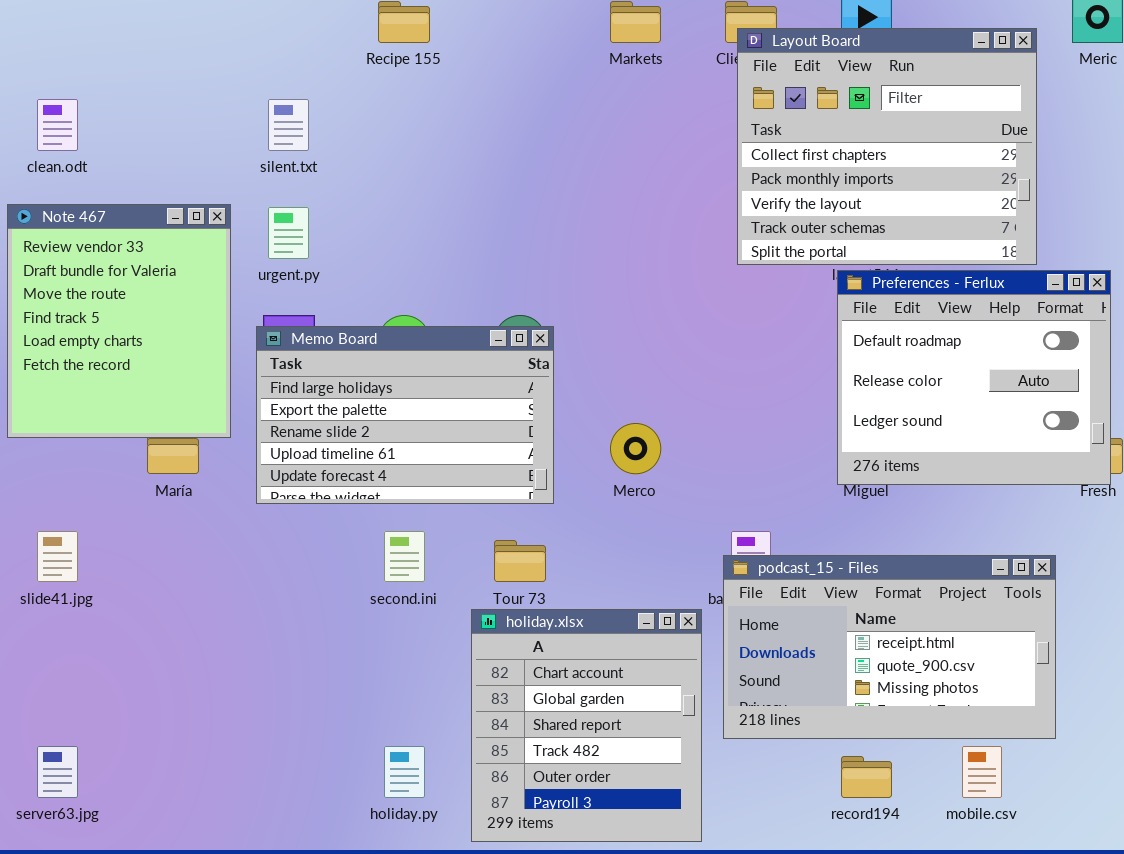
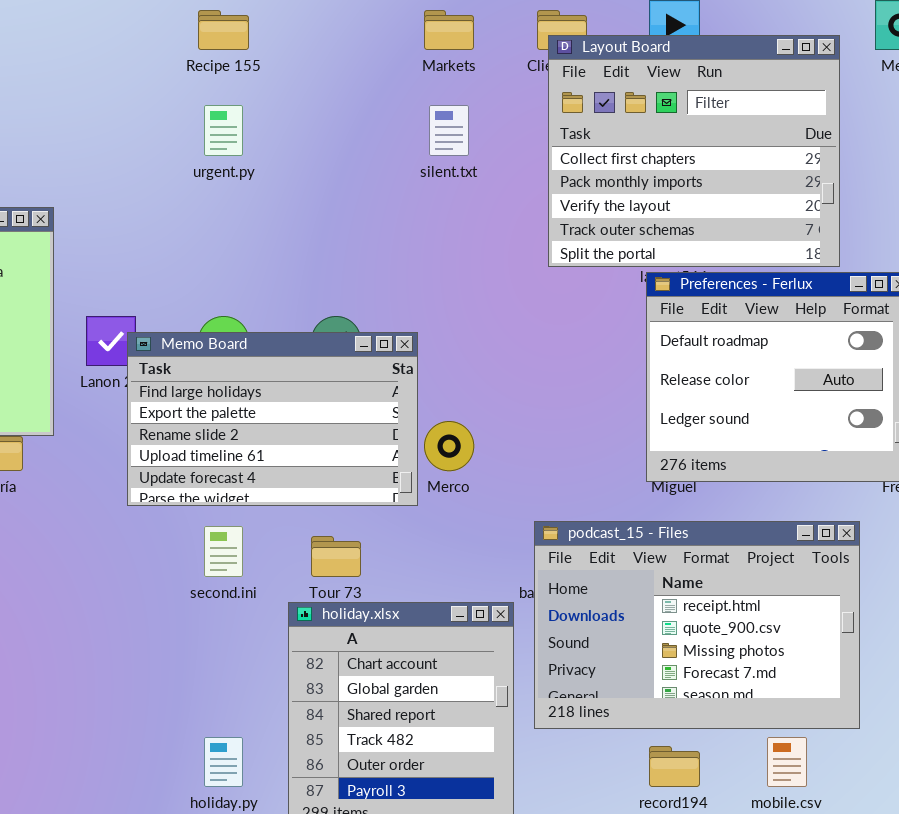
silent.txt: [268,99,309,151] -> [429,105,469,156], moved
urgent.py: [268,207,309,259] -> [204,105,243,156], moved
Memo Board: [256,326,554,504] -> [127,332,418,506], moved
podcast_15 - Files: [723,555,1056,739] -> [534,521,860,729], resized

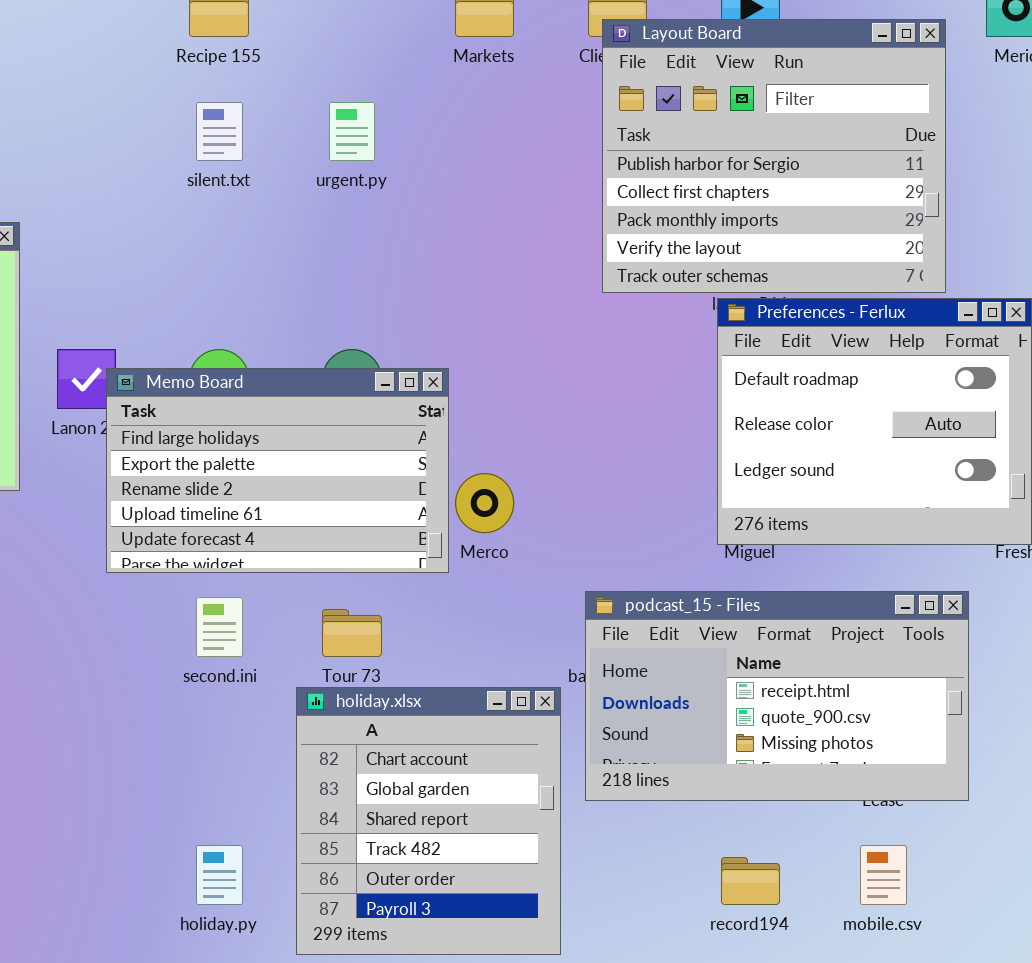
Layout Board: [548,35,840,267] -> [602,19,946,293], scrolled up 1 row
urgent.py: [204,105,243,156] -> [329,102,375,161], moved
silent.txt: [429,105,469,156] -> [196,102,243,161], moved
podcast_15 - Files: [534,521,860,729] -> [585,591,969,801], resized

